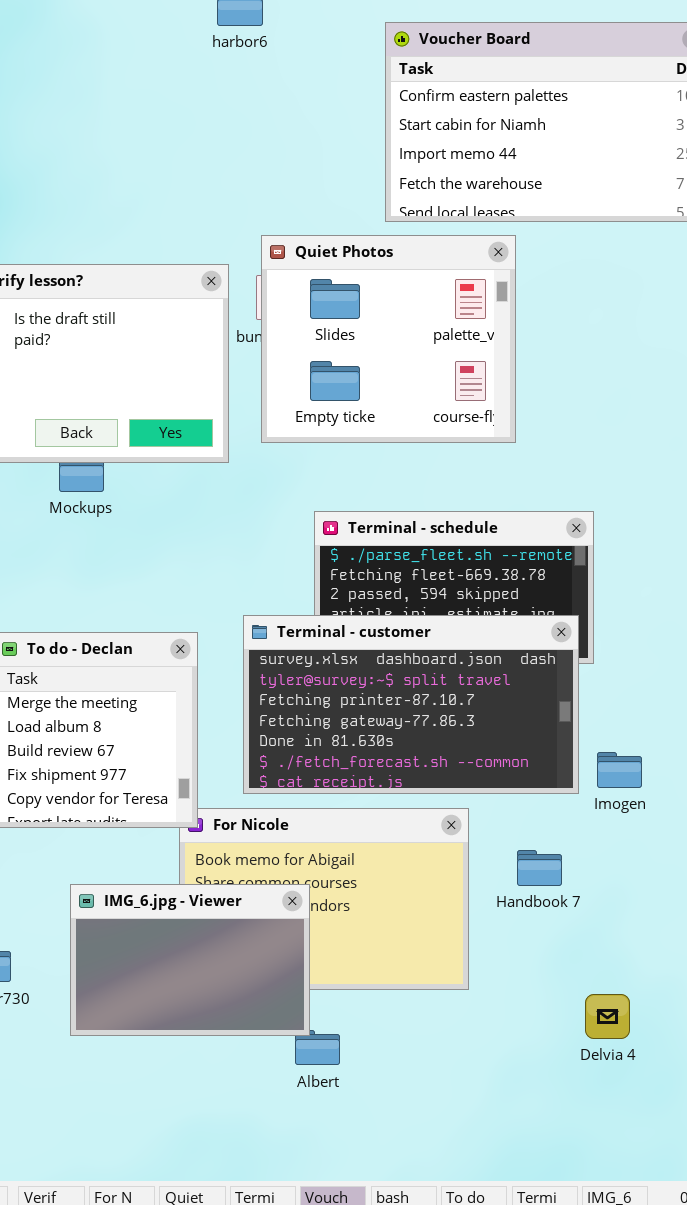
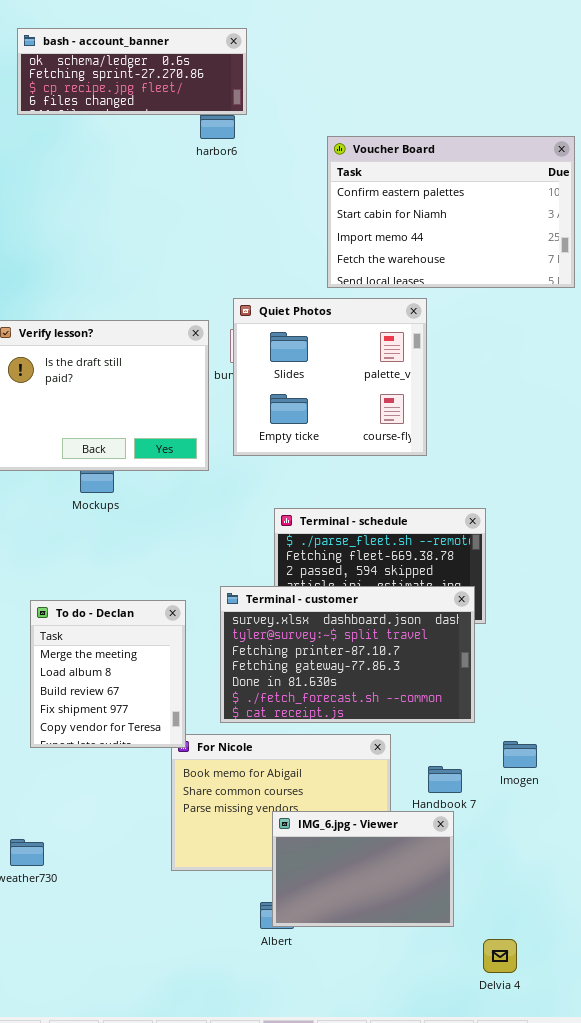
Imogen: [597,752,642,788] -> [503,741,537,768], moved
IMG_6.jpg - Viewer: [70,884,310,1036] -> [272,811,454,927], moved
Delvia 4: [585,994,630,1039] -> [483,939,517,973], moved

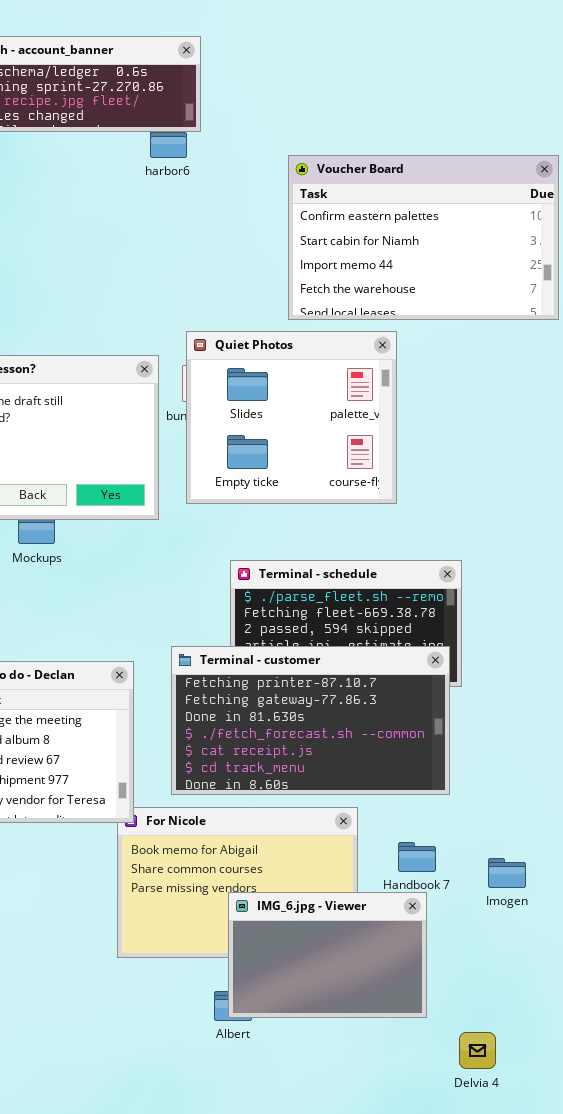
Terminal - customer: [220,586,475,723] -> [171,646,450,795], scrolled down 2 rows
Imogen: [503,741,537,768] -> [488,858,526,888], moved

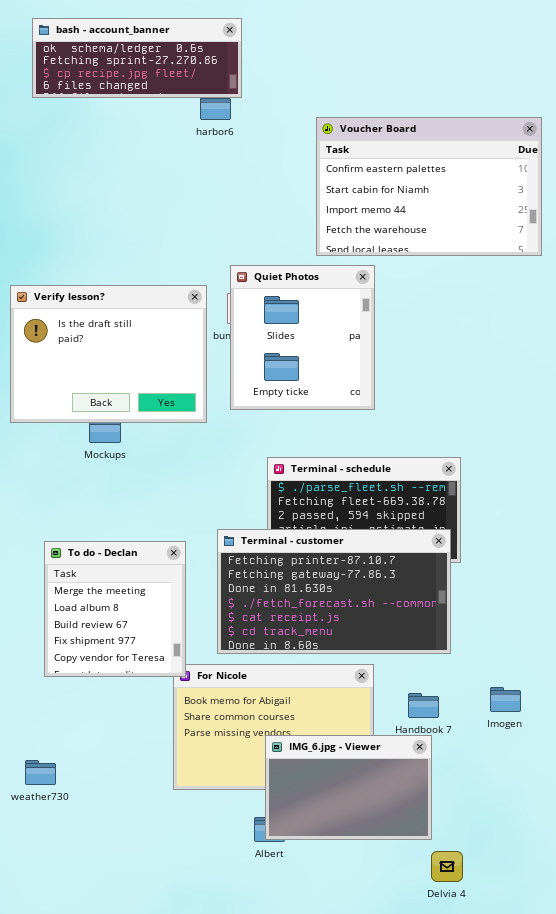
Quiet Photos: [186,331,397,504] -> [230,265,375,410], resized
Imogen: [488,858,526,888] -> [490,687,521,712], moved
Delvia 4: [459,1032,496,1069] -> [431,851,463,882], moved

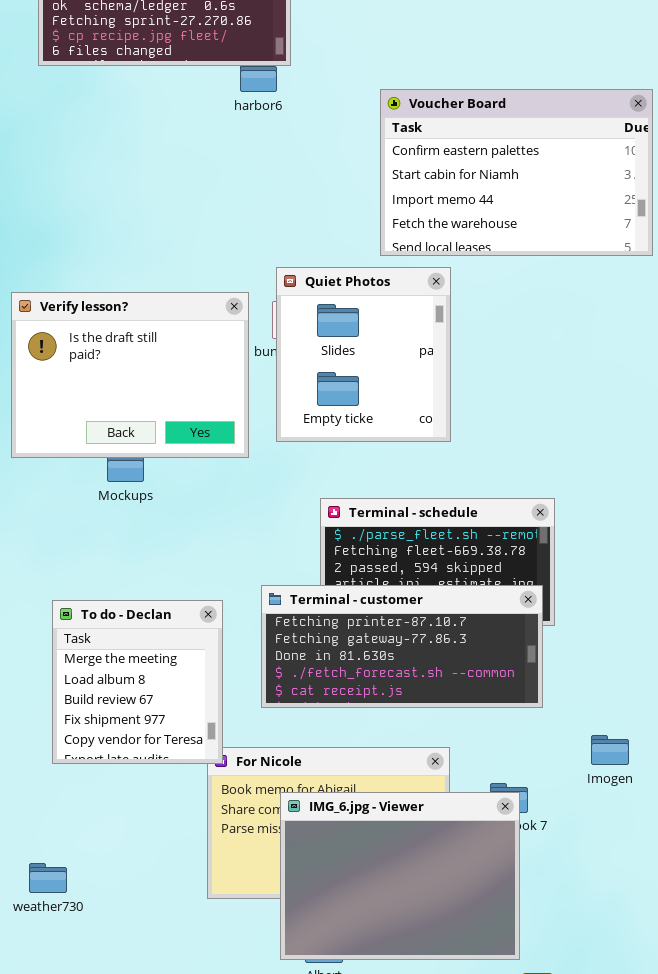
Terminal - customer: [217,529,451,654] -> [261,585,543,708], resized
Imogen: [490,687,521,712] -> [591,735,629,765], moved
IMG_6.jpg - Viewer: [265,735,432,840] -> [280,792,520,960], resized

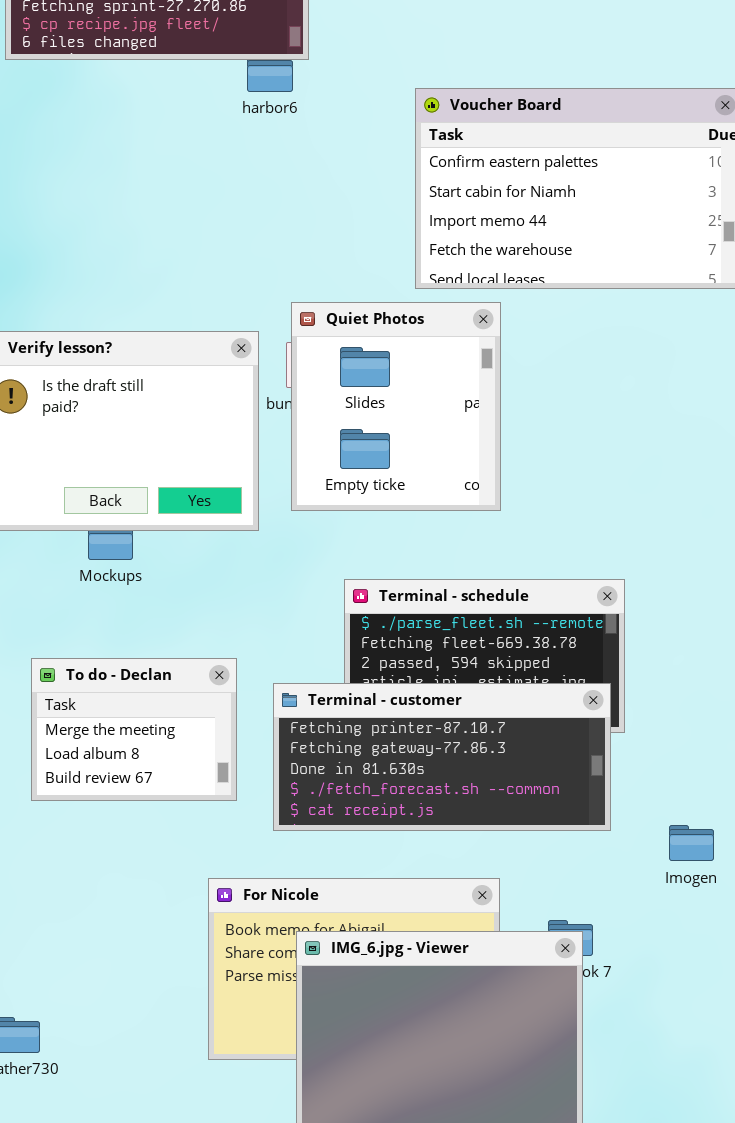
To do - Declan: [52,600,223,764] -> [31,658,237,801], moved, resized
Imogen: [591,735,629,765] -> [669,825,714,861], moved

